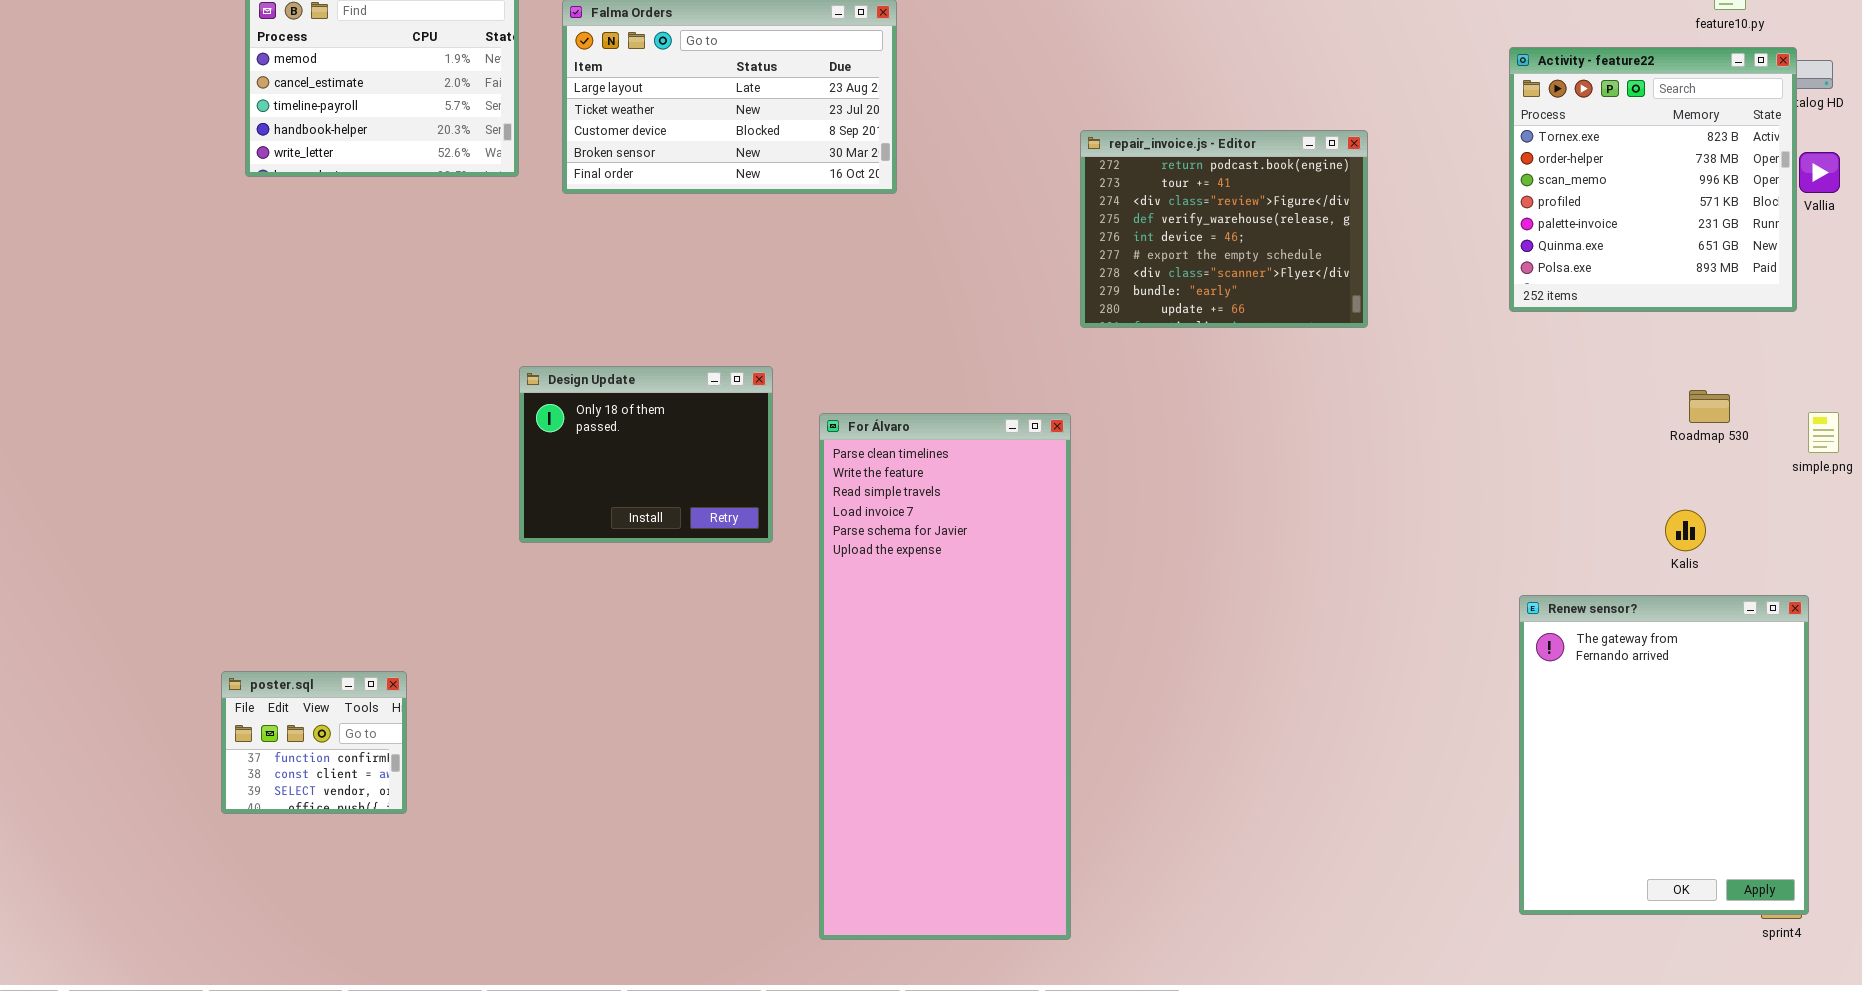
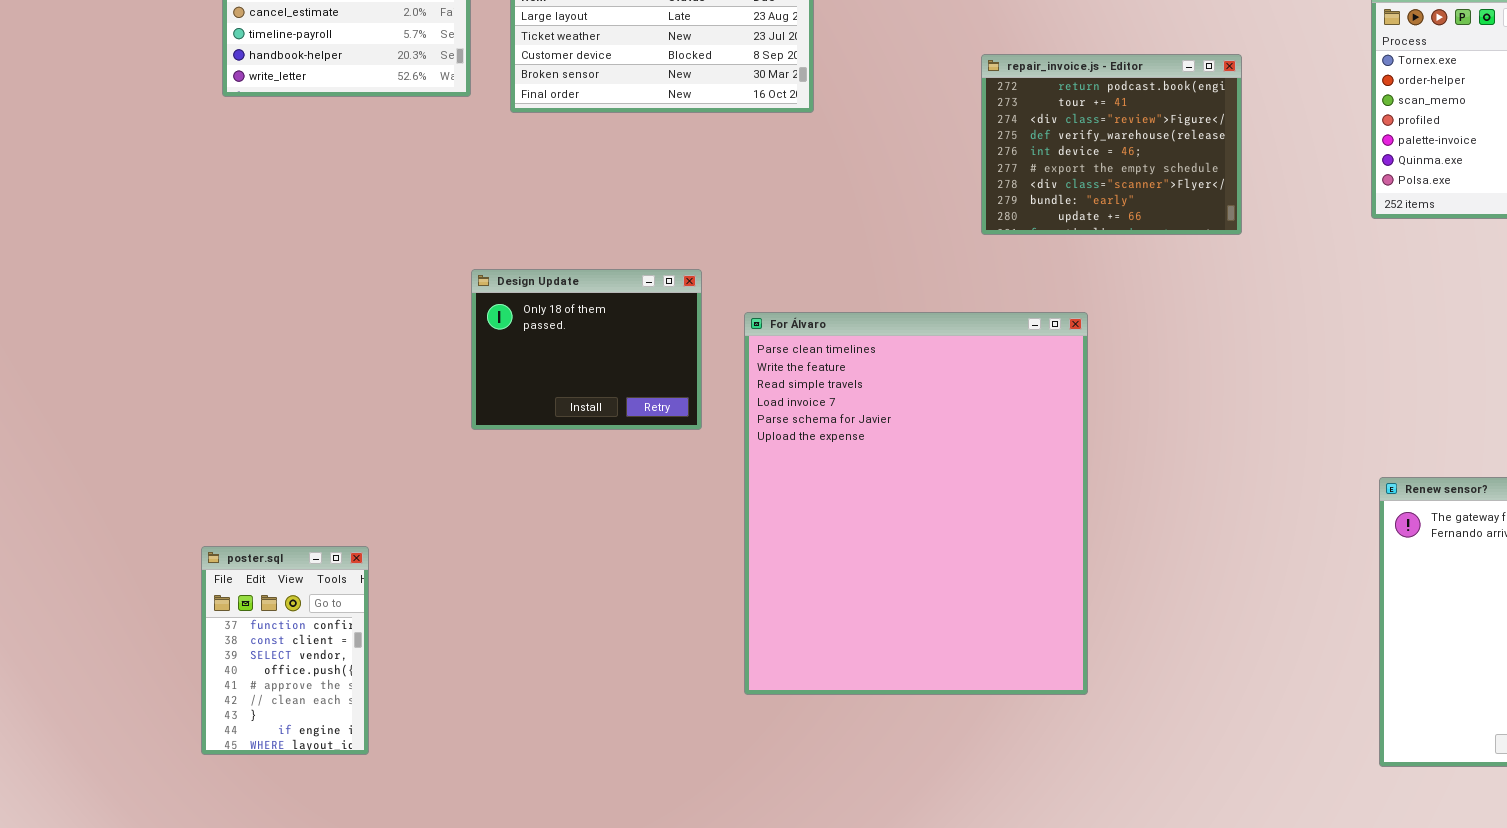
For Álvaro: [819,413,1071,940] -> [744,312,1088,695], resized
poster.sql: [221,671,407,814] -> [201,546,369,755], resized

